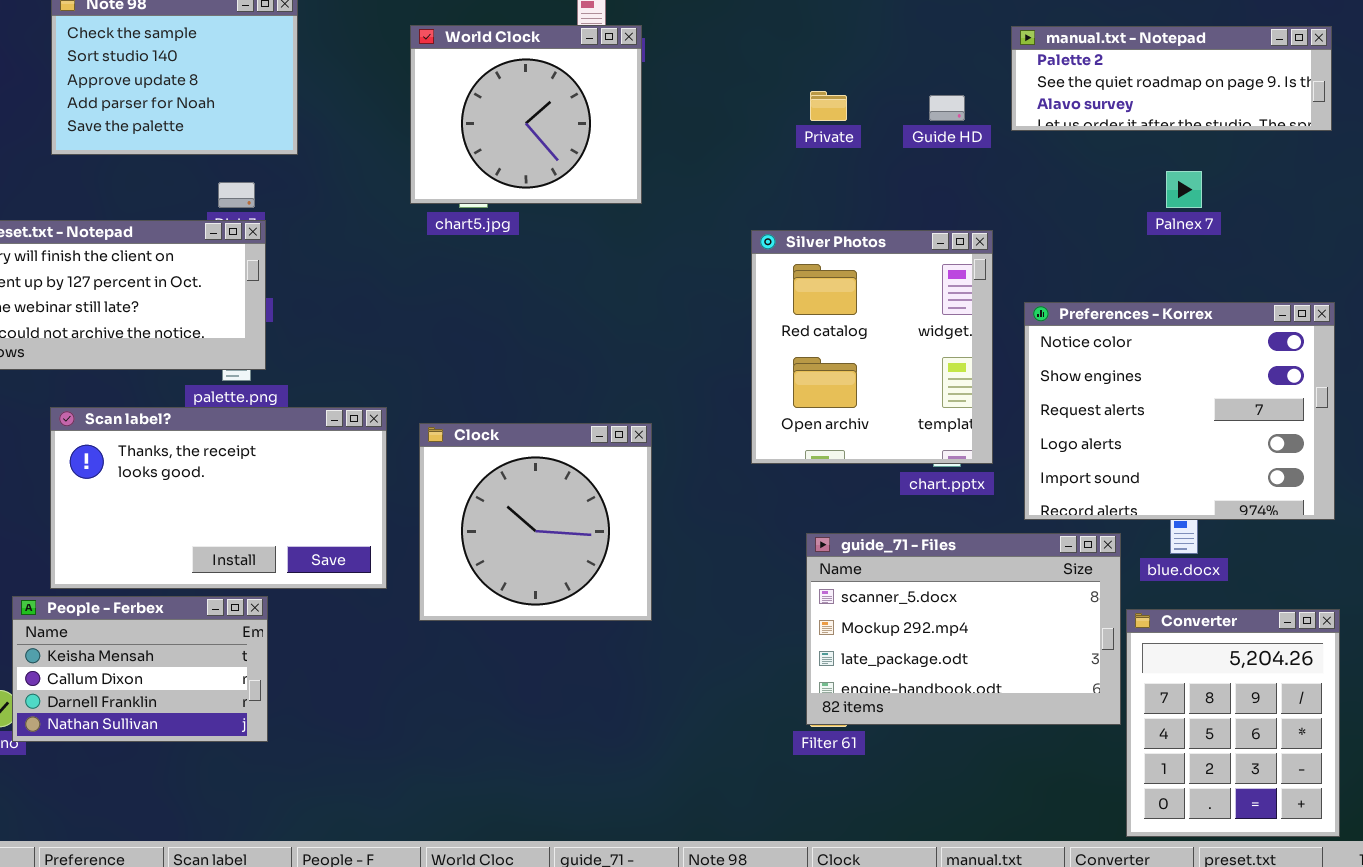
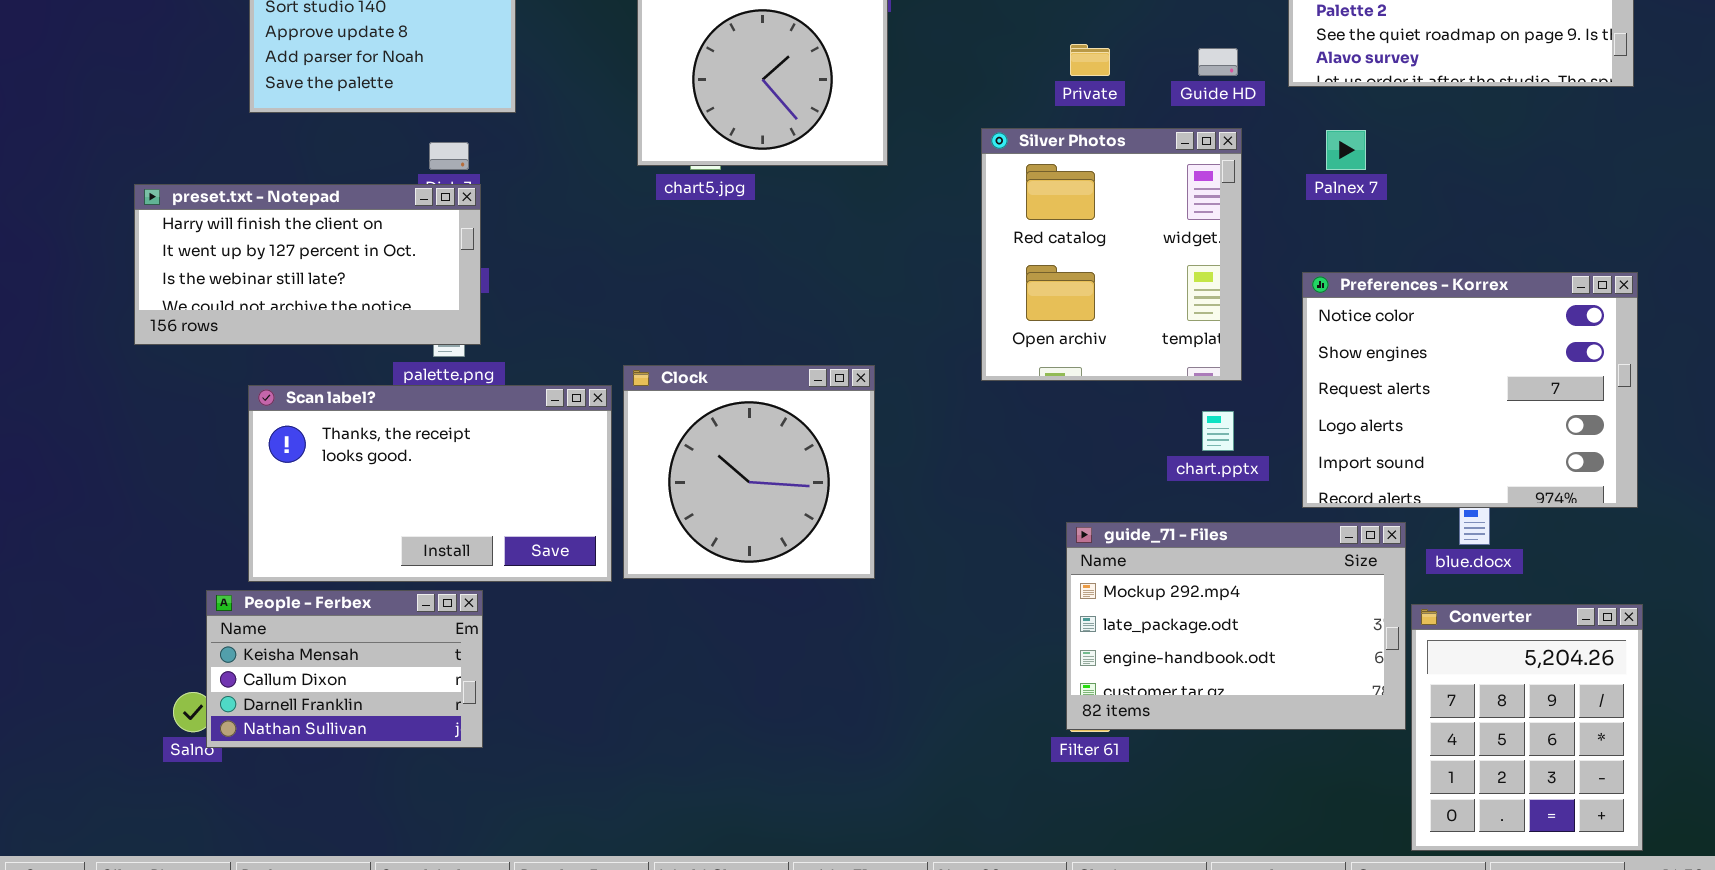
Palnex 7: [1166,171,1202,208] -> [1326,130,1366,170], moved
Silver Photos: [751,230,993,464] -> [981,128,1242,381], moved
Clock: [419,423,652,621] -> [623,365,875,579], moved
guide_71 - Files: [806,533,1121,725] -> [1066,522,1406,730], scrolled down 1 row

